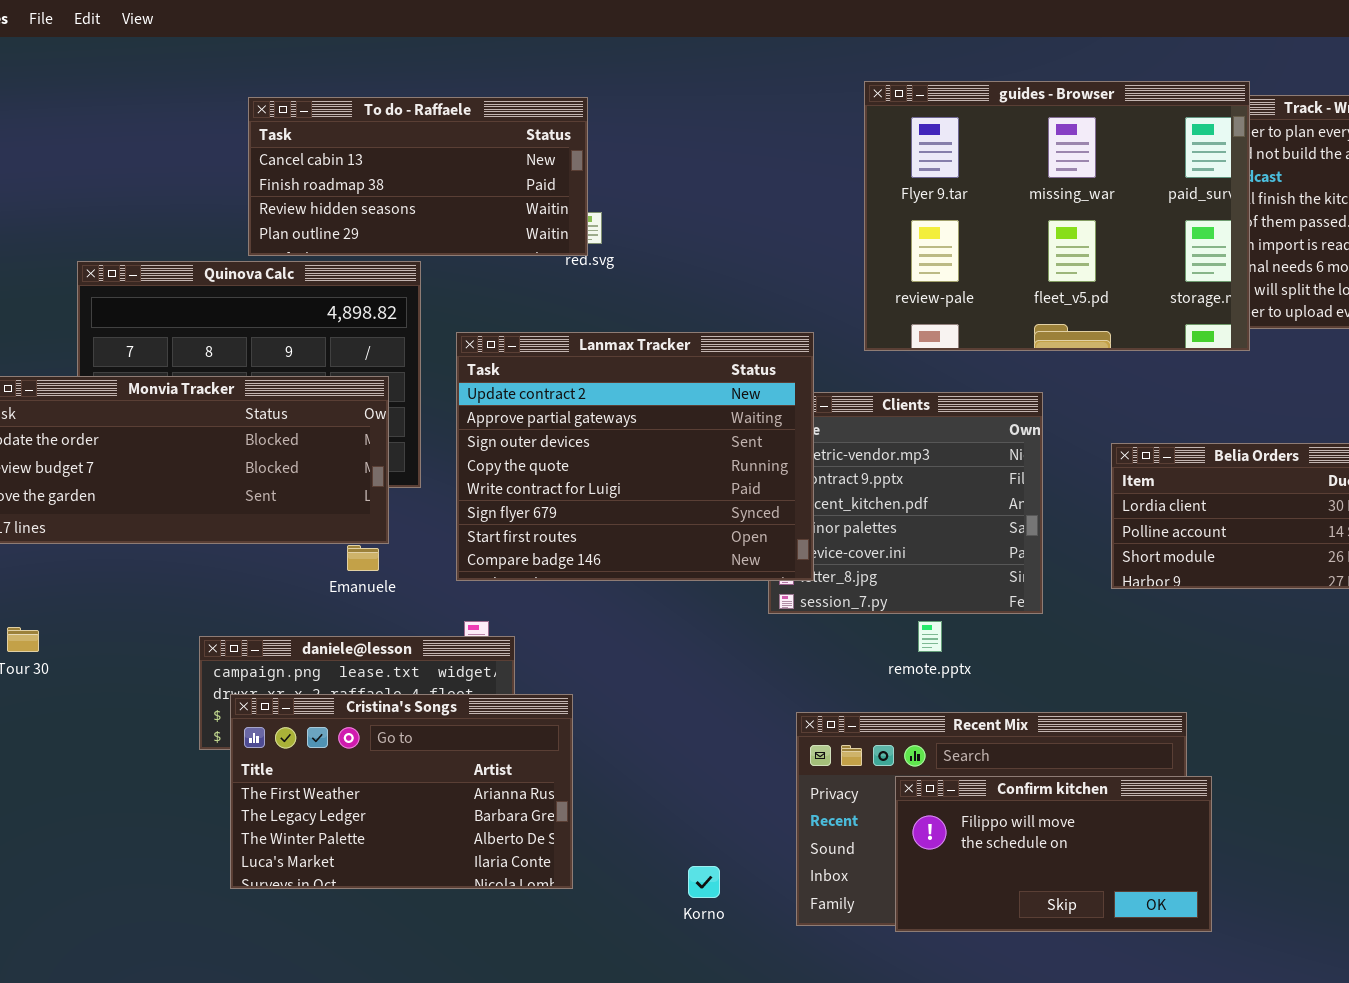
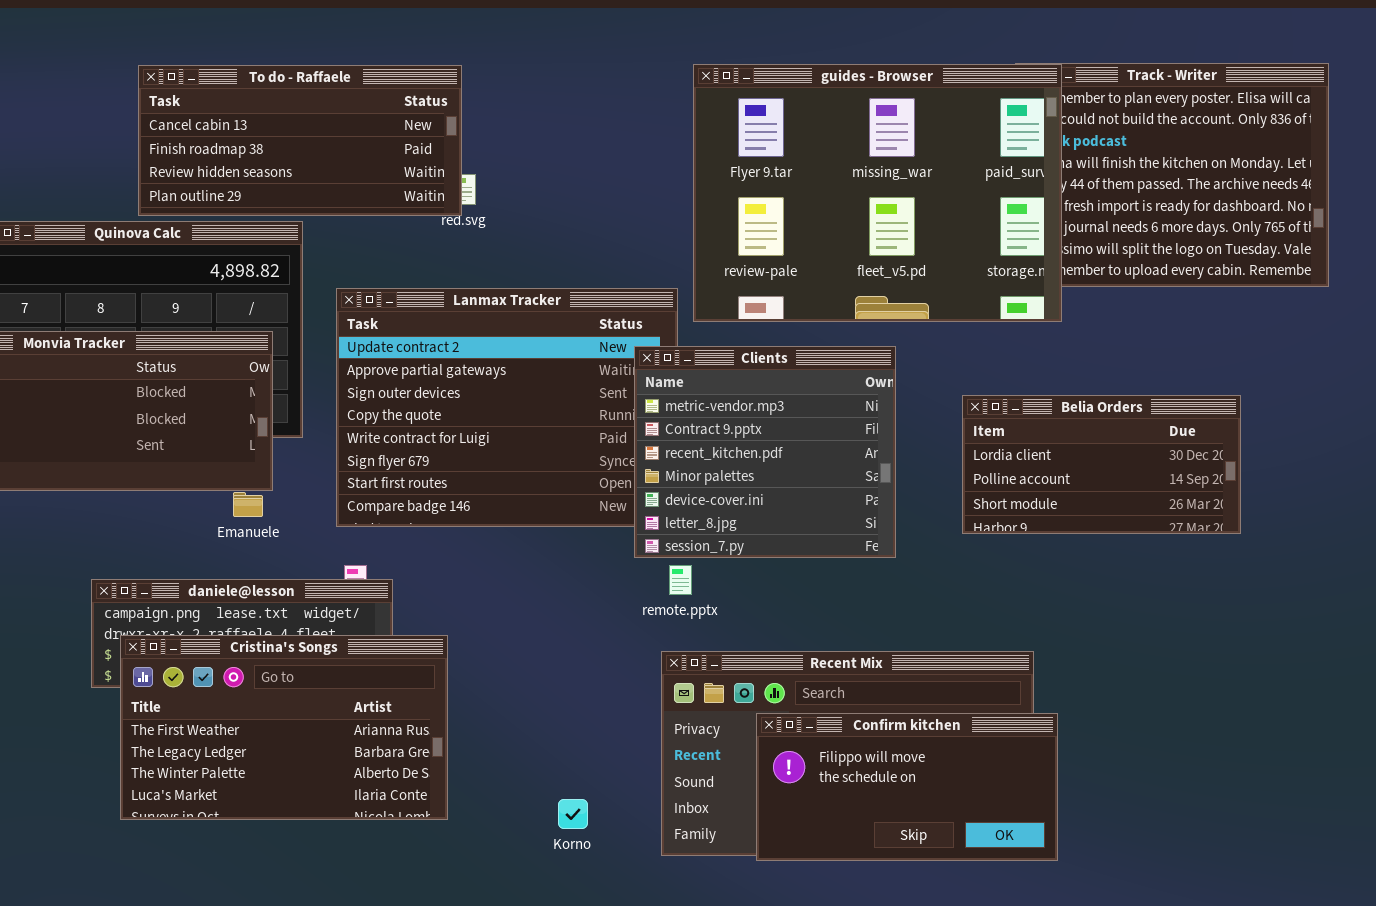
guides - Browser: [864,81,1250,351] -> [693,64,1062,322], moved
Clients: [768,392,1043,614] -> [634,346,896,558], raised
remote.pptx: [918,621,942,652] -> [669,565,692,595], moved

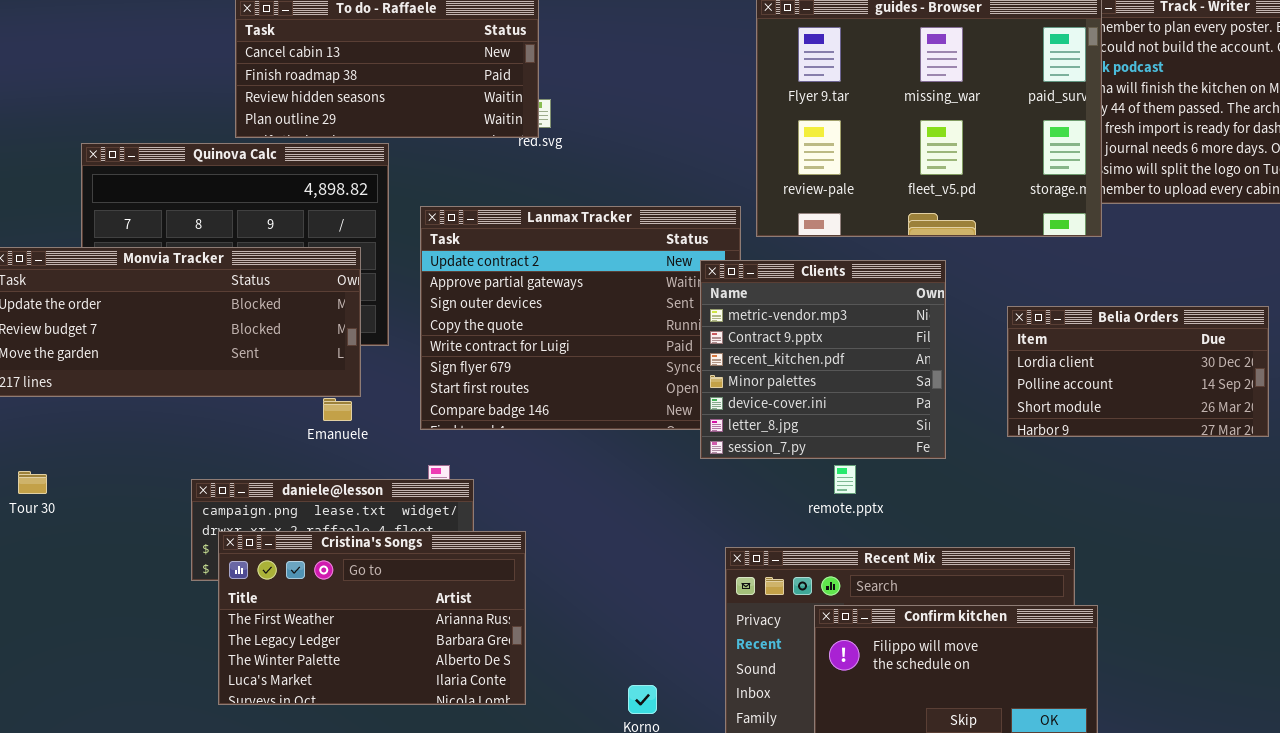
remote.pptx: [669,565,692,595] -> [834,465,856,494], moved

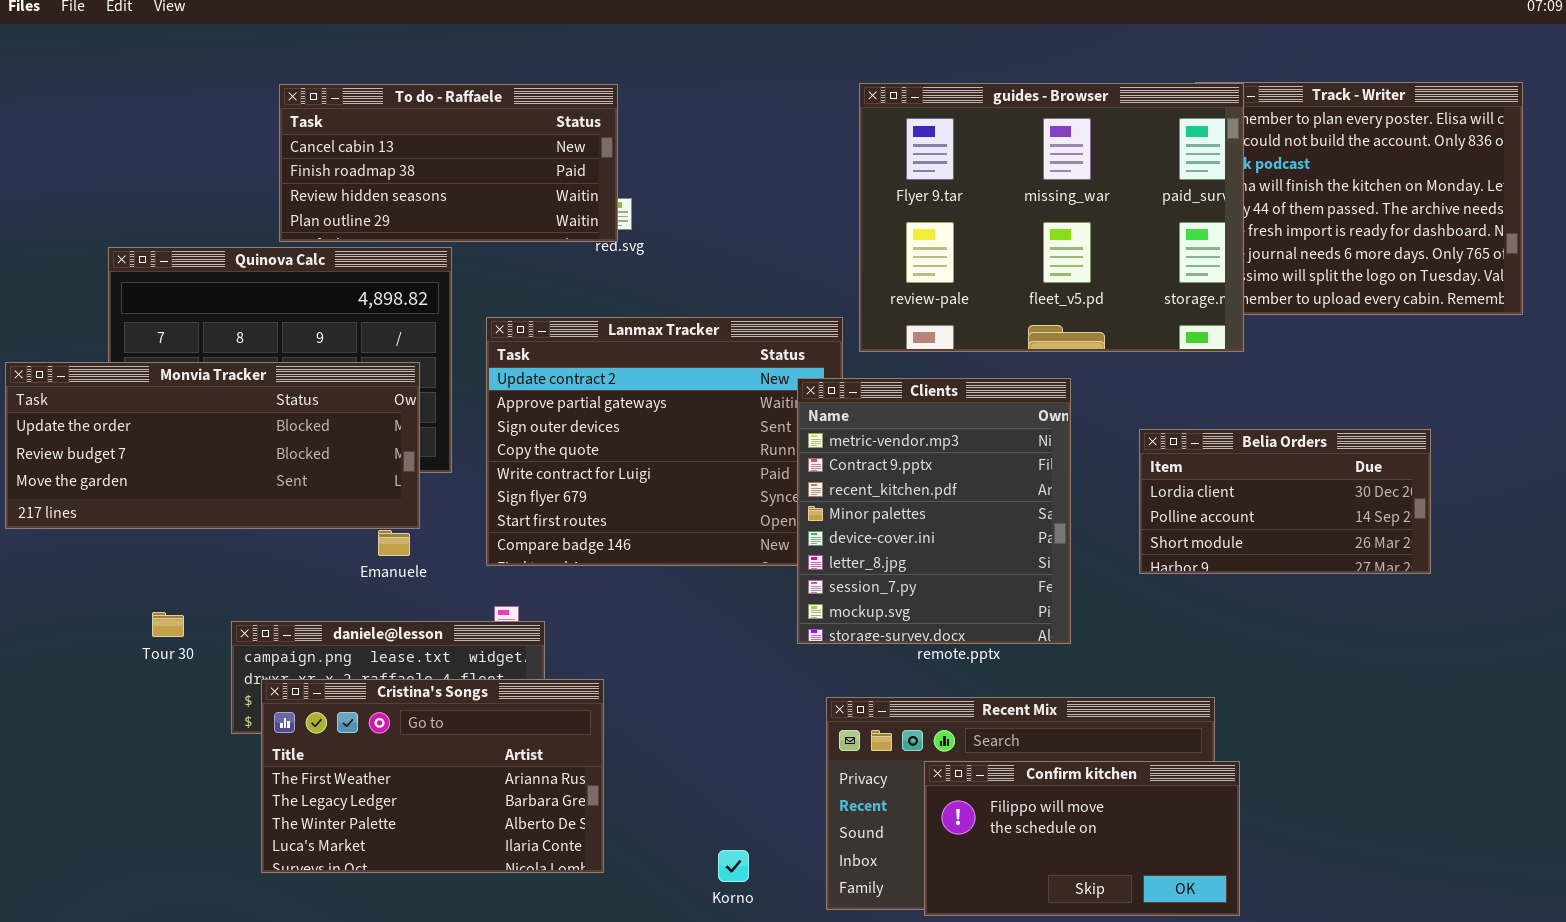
Clients: [700,260,946,459] -> [797,378,1071,644], resized
Tour 30: [18,471,47,494] -> [152,612,184,637], moved

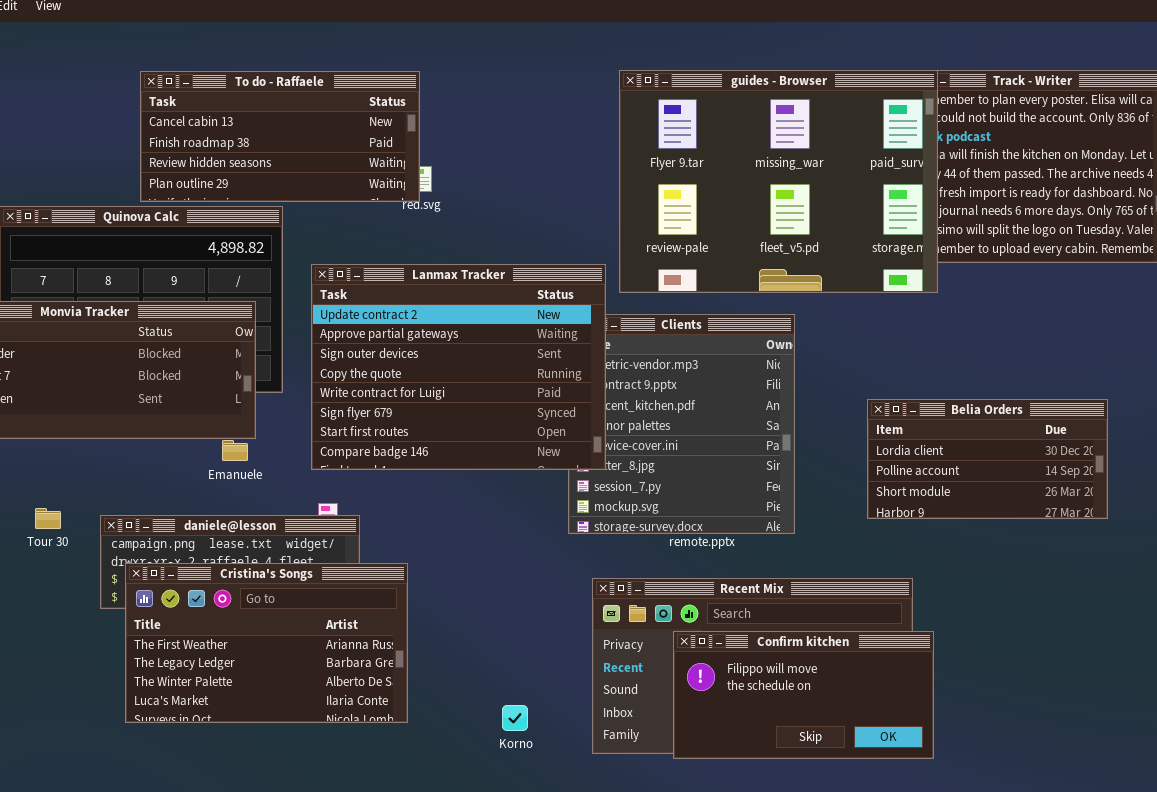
Lanmax Tracker: [486,317,843,566] -> [311,264,606,470], raised
Belia Orders: [1139,429,1431,574] -> [867,399,1108,519], moved

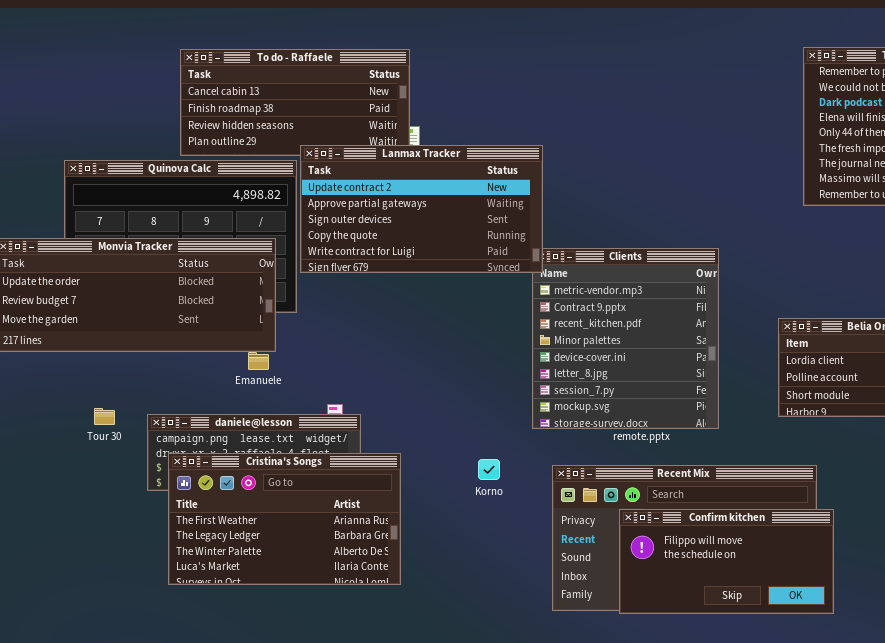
guides - Browser: [619,70,938,293] -> none, closed
Lanmax Tracker: [311,264,606,470] -> [300,145,543,273], moved, resized
Korno: [502,705,528,731] -> [478,459,500,480], moved

